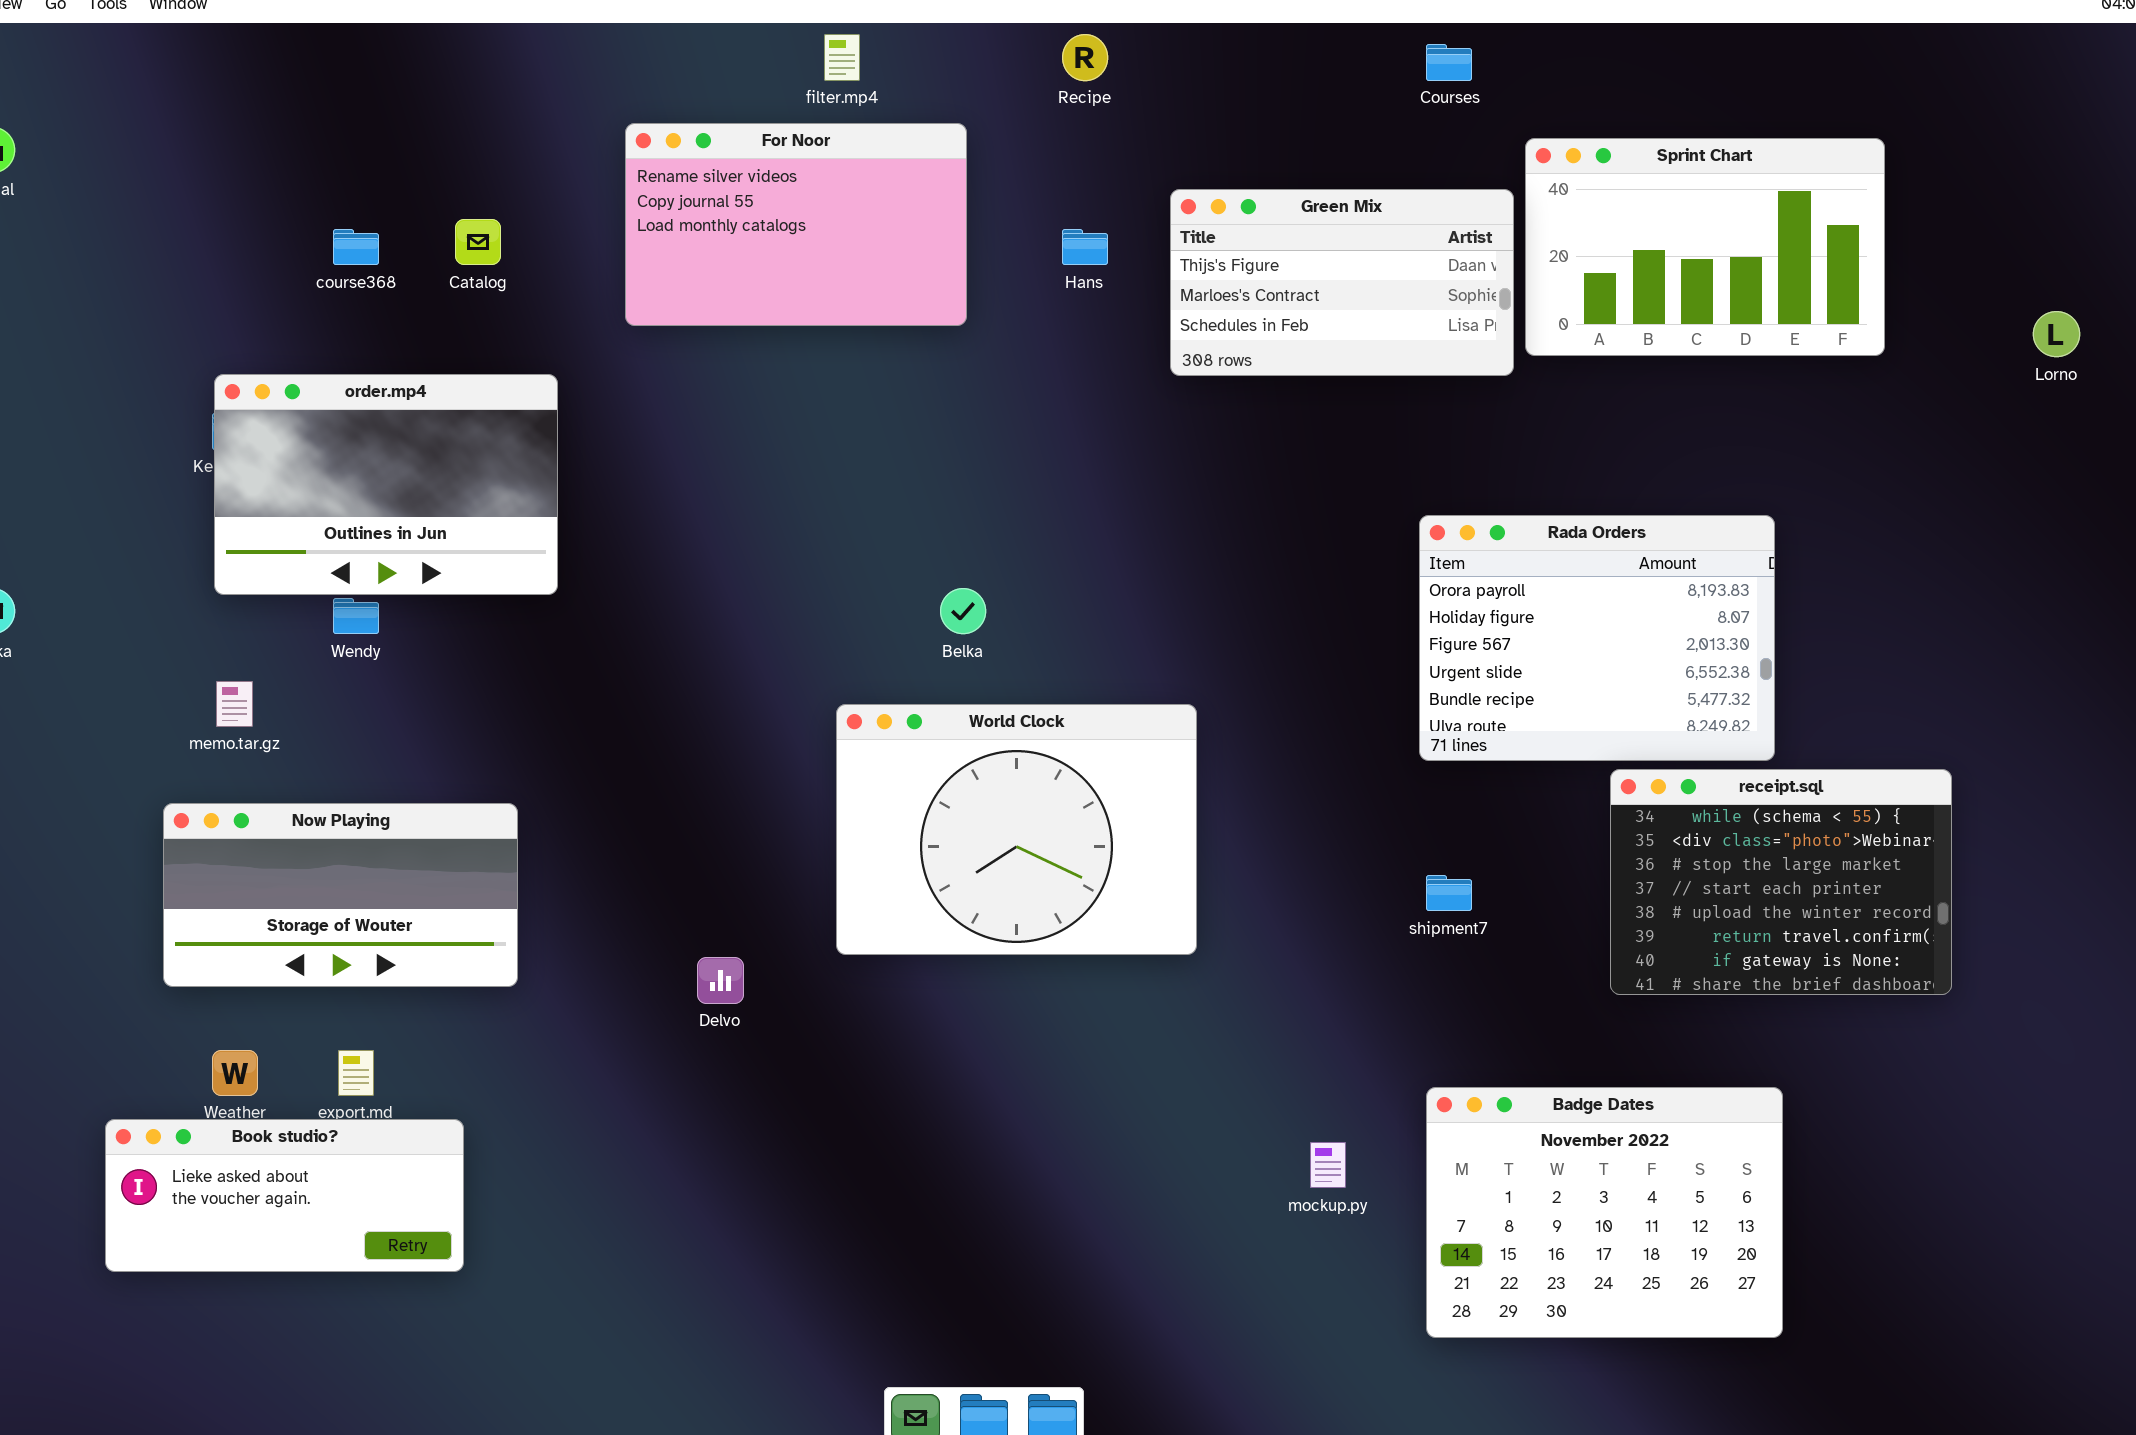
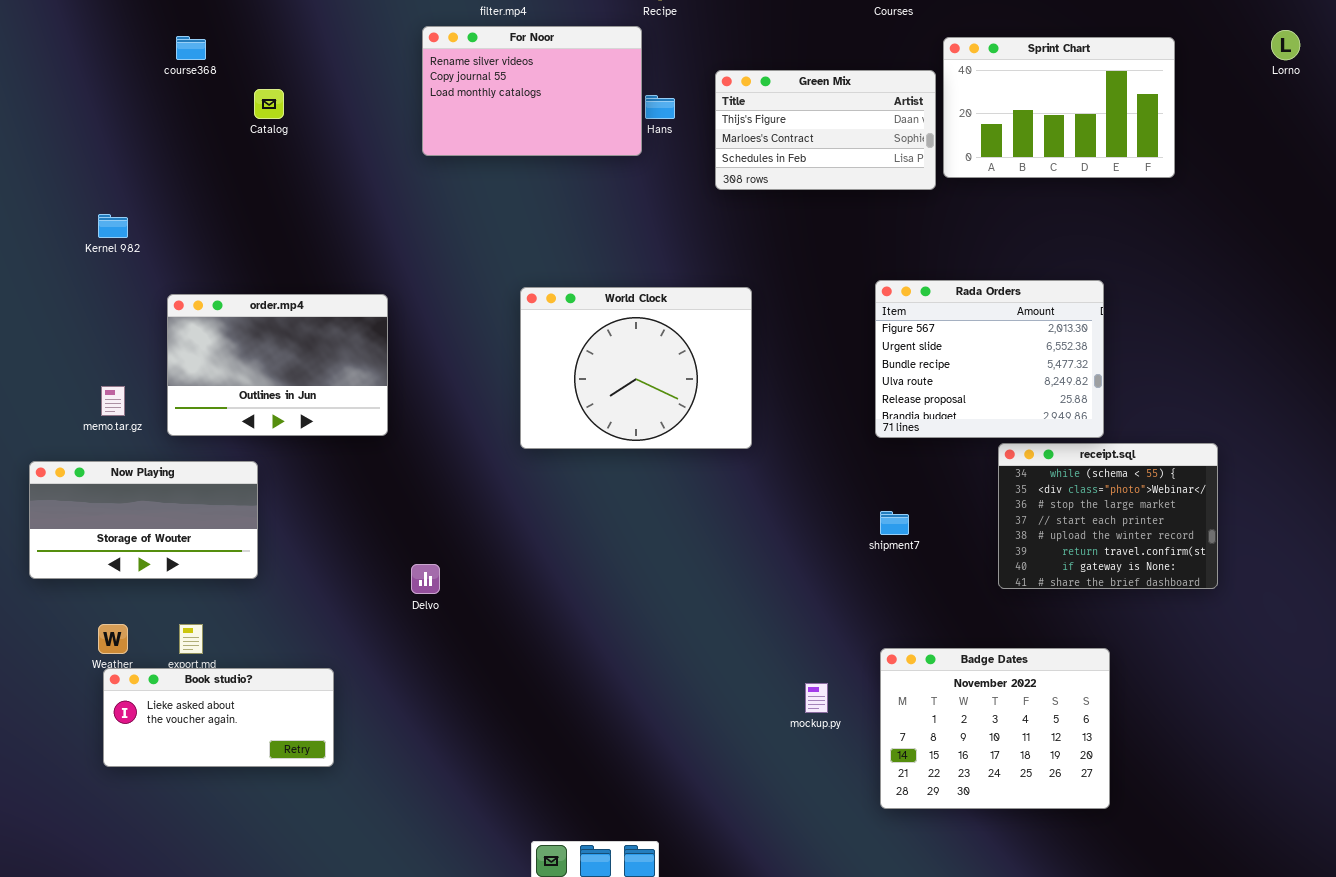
For Noor: [625,123,967,326] -> [422,26,642,156], moved
course368: [333,229,379,265] -> [176,36,206,60], moved
Lorno: [2033,311,2080,357] -> [1271,30,1300,60], moved
order.mp4: [214,374,558,595] -> [167,294,388,436], moved
Rada Orders: [1419,515,1775,761] -> [875,280,1104,438], scrolled down 2 rows
World Clock: [836,704,1197,955] -> [520,287,752,449], moved
Now Playing: [163,803,518,987] -> [29,461,258,579], moved
Book studio?: [105,1119,464,1272] -> [103,668,334,767], moved

